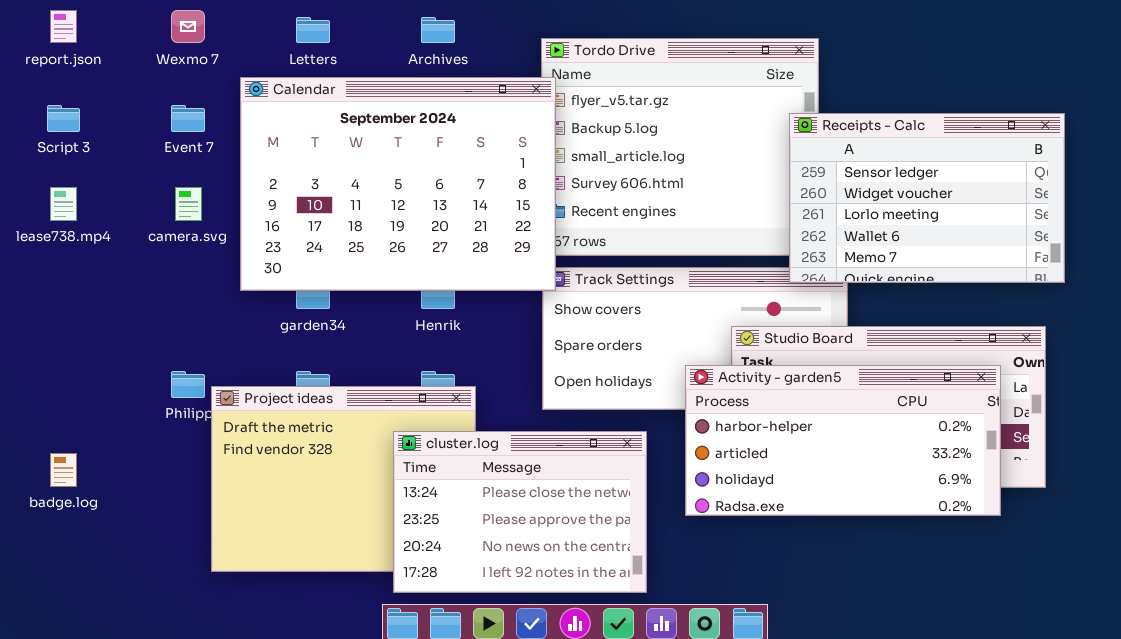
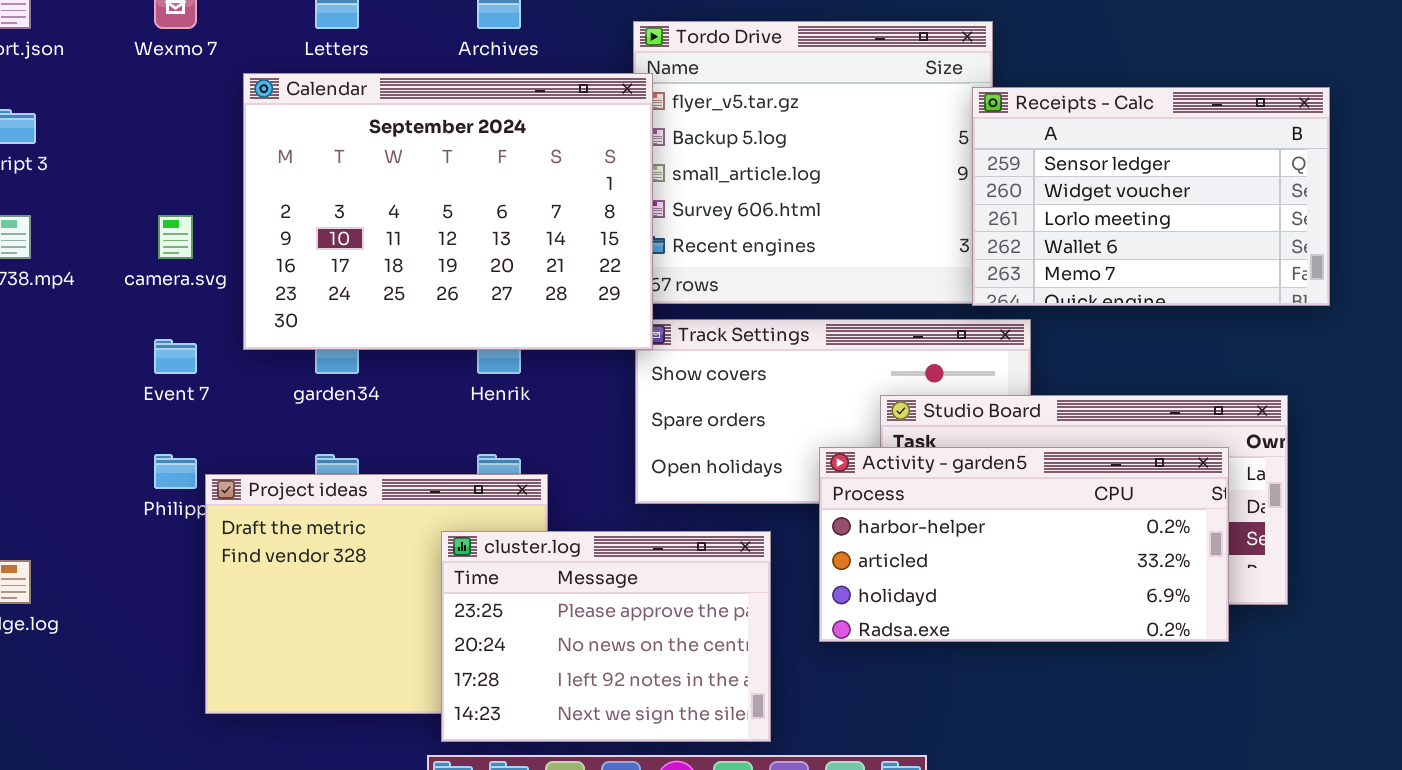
Event 7: [171,105,205,132] -> [154,339,197,374], moved
Receipts - Calc: [789,113,1065,283] -> [972,87,1330,306], moved
cluster.log: [393,431,647,593] -> [441,531,771,742], scrolled down 1 row

